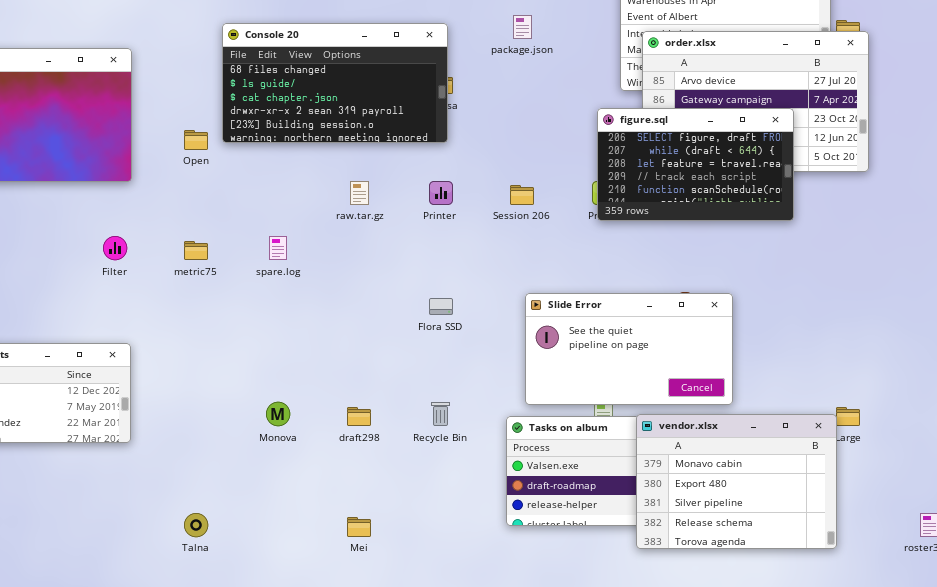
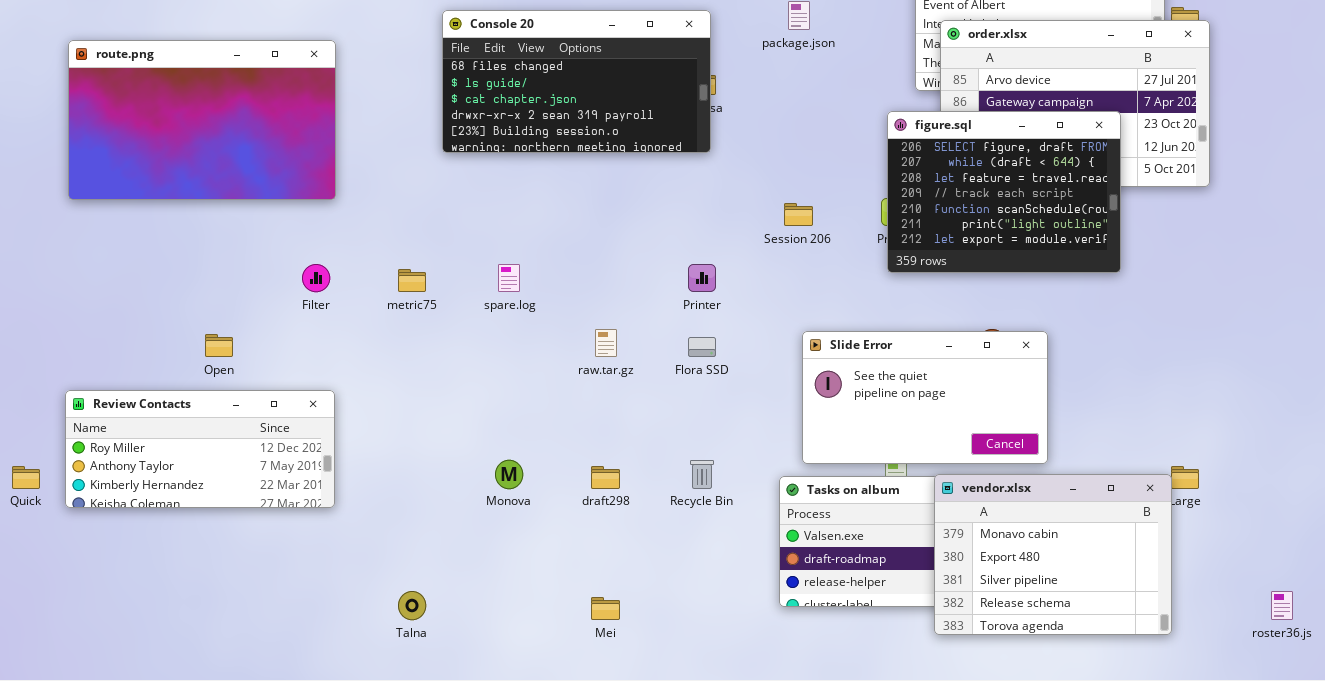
figure.sql: [597,108,794,221] -> [887,111,1121,273], resized
Open: [184,130,208,150] -> [205,334,233,357], moved
raw.tar.gz: [350,181,369,205] -> [595,329,617,357], moved
Printer: [429,181,453,205] -> [688,264,716,292], moved

